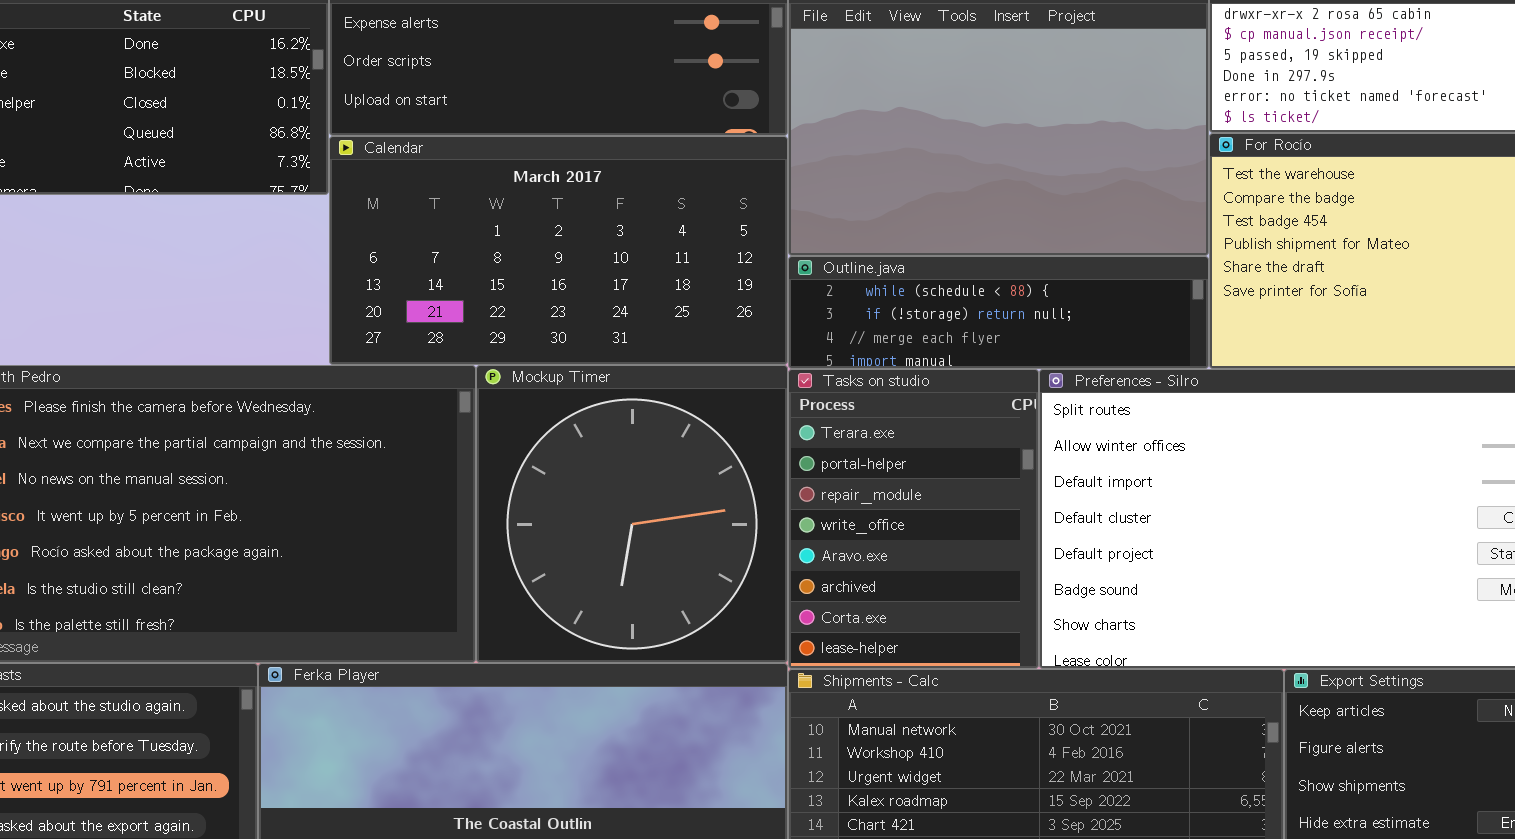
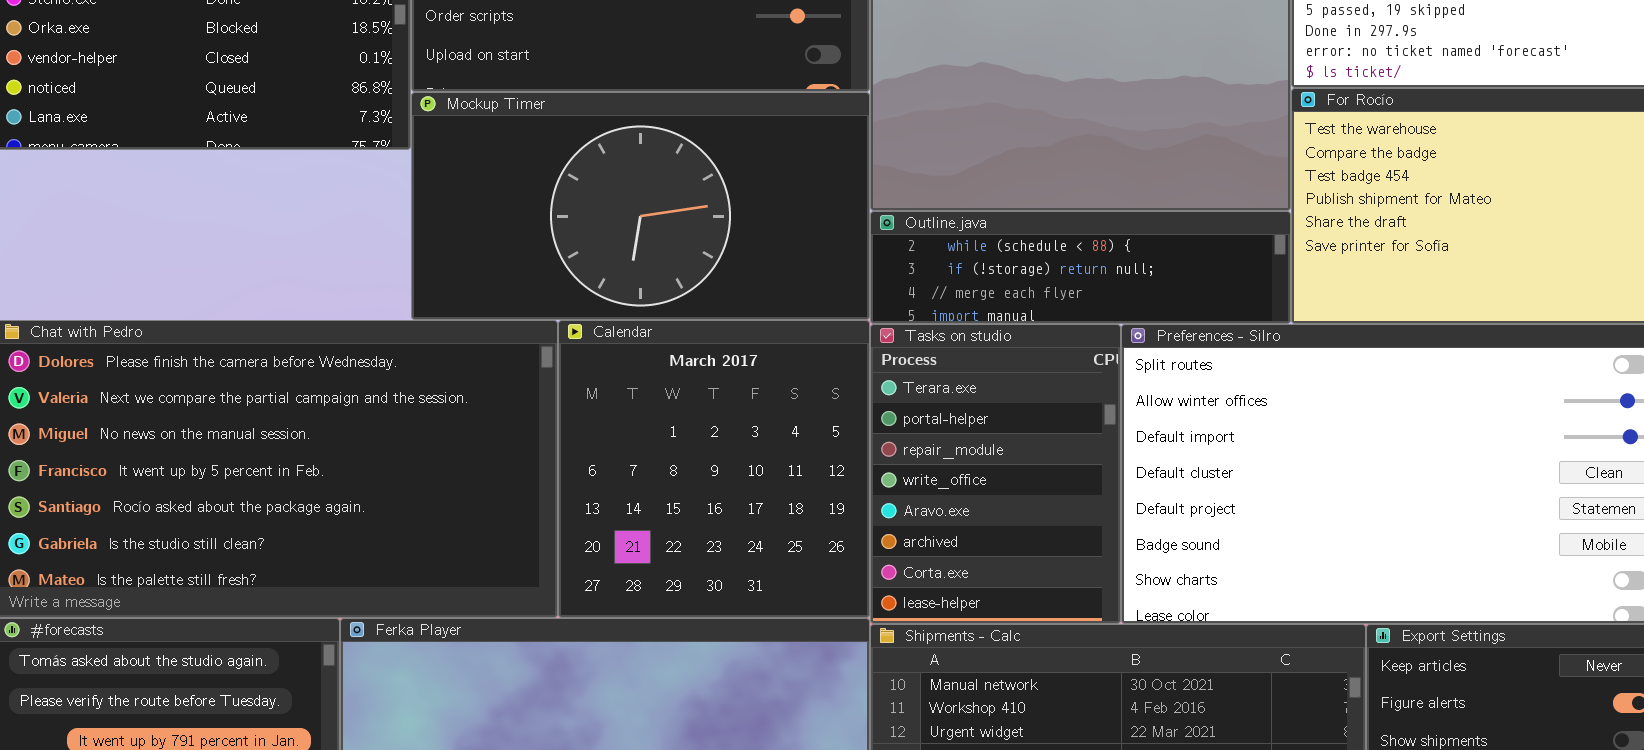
Calendar: [329,136,788,365] -> [558,320,870,618], moved, resized
Mockup Timer: [476,365,788,663] -> [411,92,870,320], moved, resized

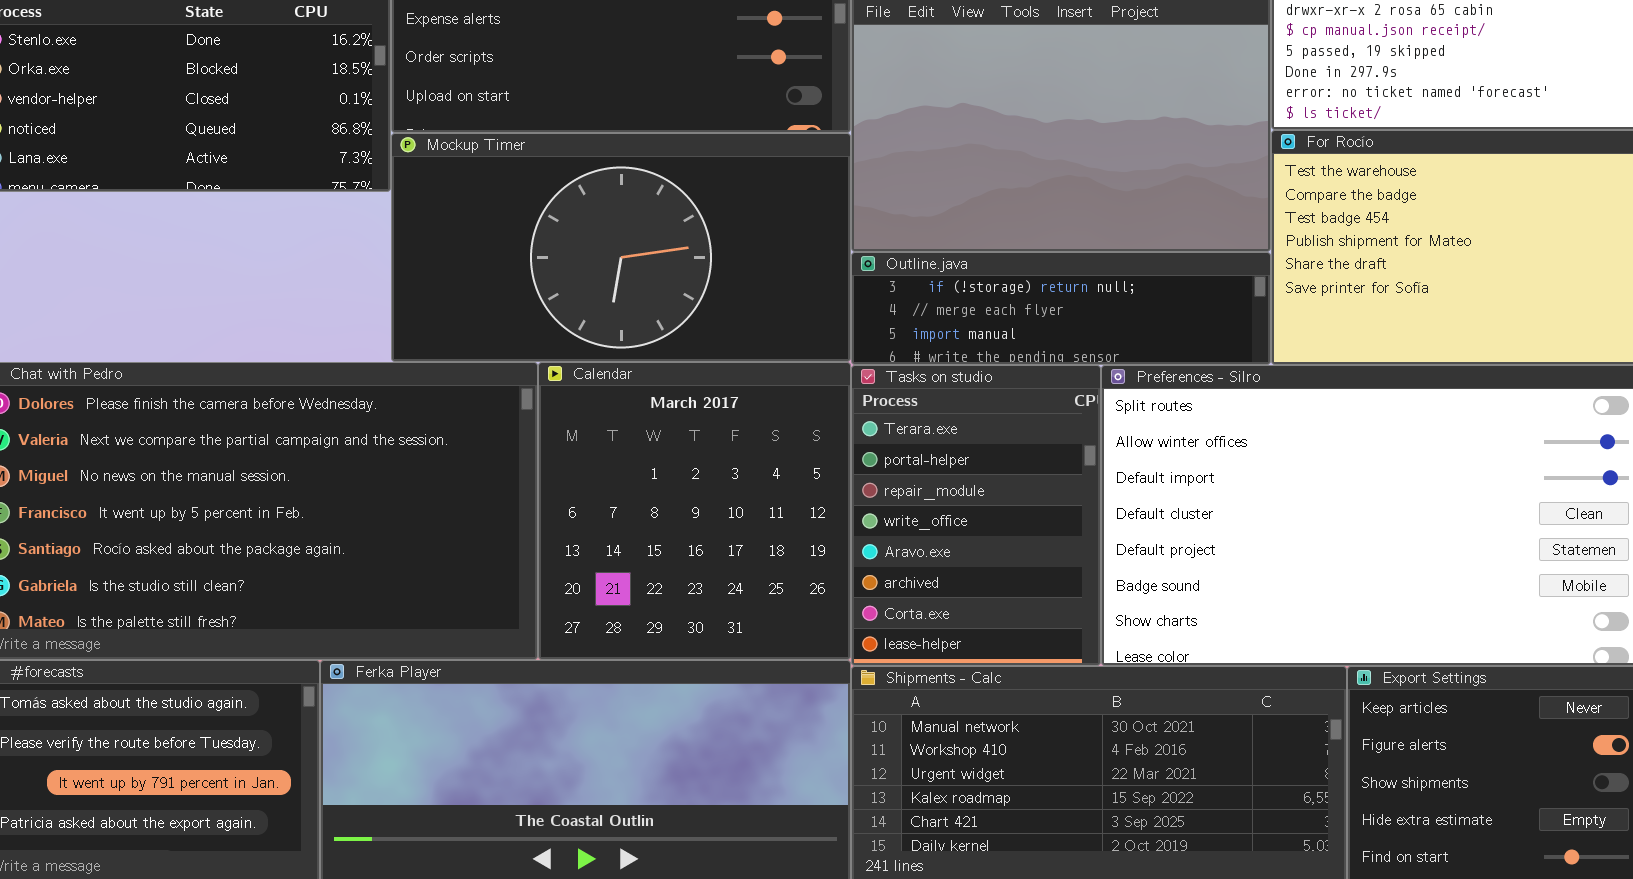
Outline.java: [870,211,1291,324] -> [851,252,1271,365], scrolled down 1 row

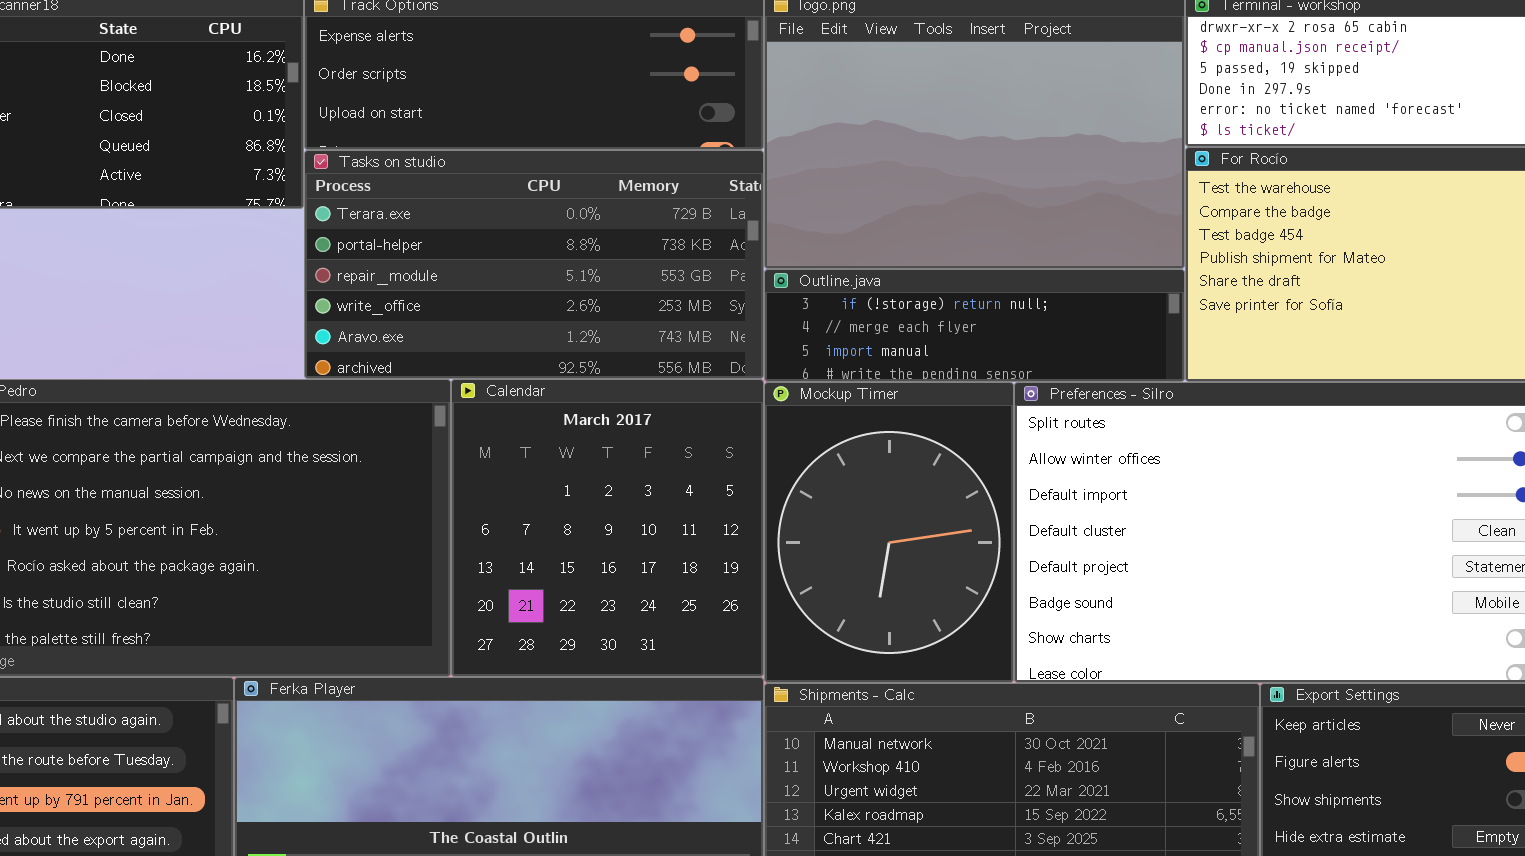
Mockup Timer: [391,133,851,362] -> [764,382,1014,683], moved, resized
Tasks on studio: [851,365,1101,666] -> [304,150,764,379], moved, resized

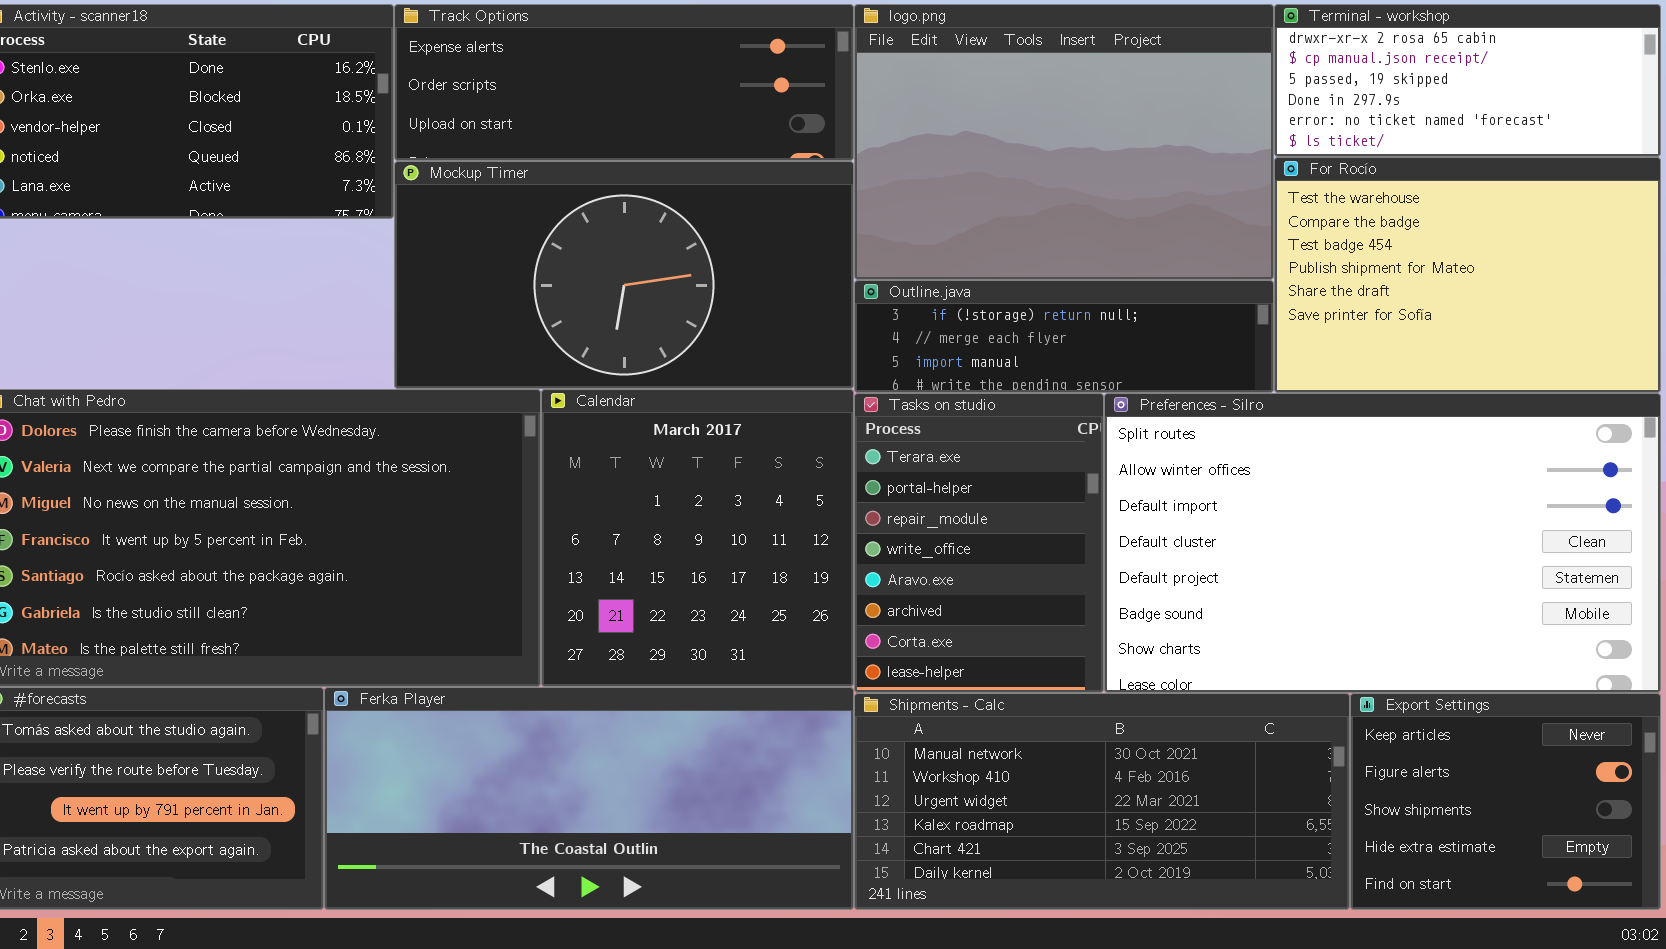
Tasks on studio: [304,150,764,379] -> [854,393,1104,693], moved, resized
Mockup Timer: [764,382,1014,683] -> [394,161,854,389], moved, resized

